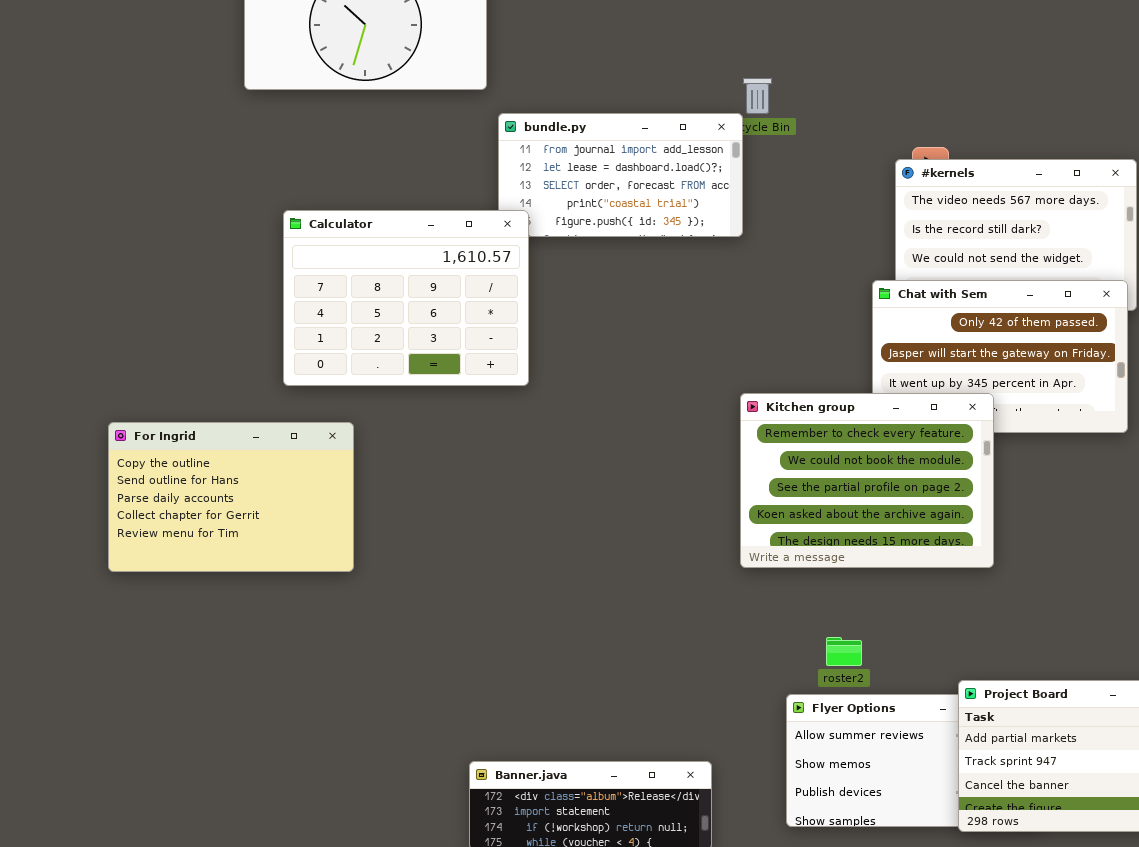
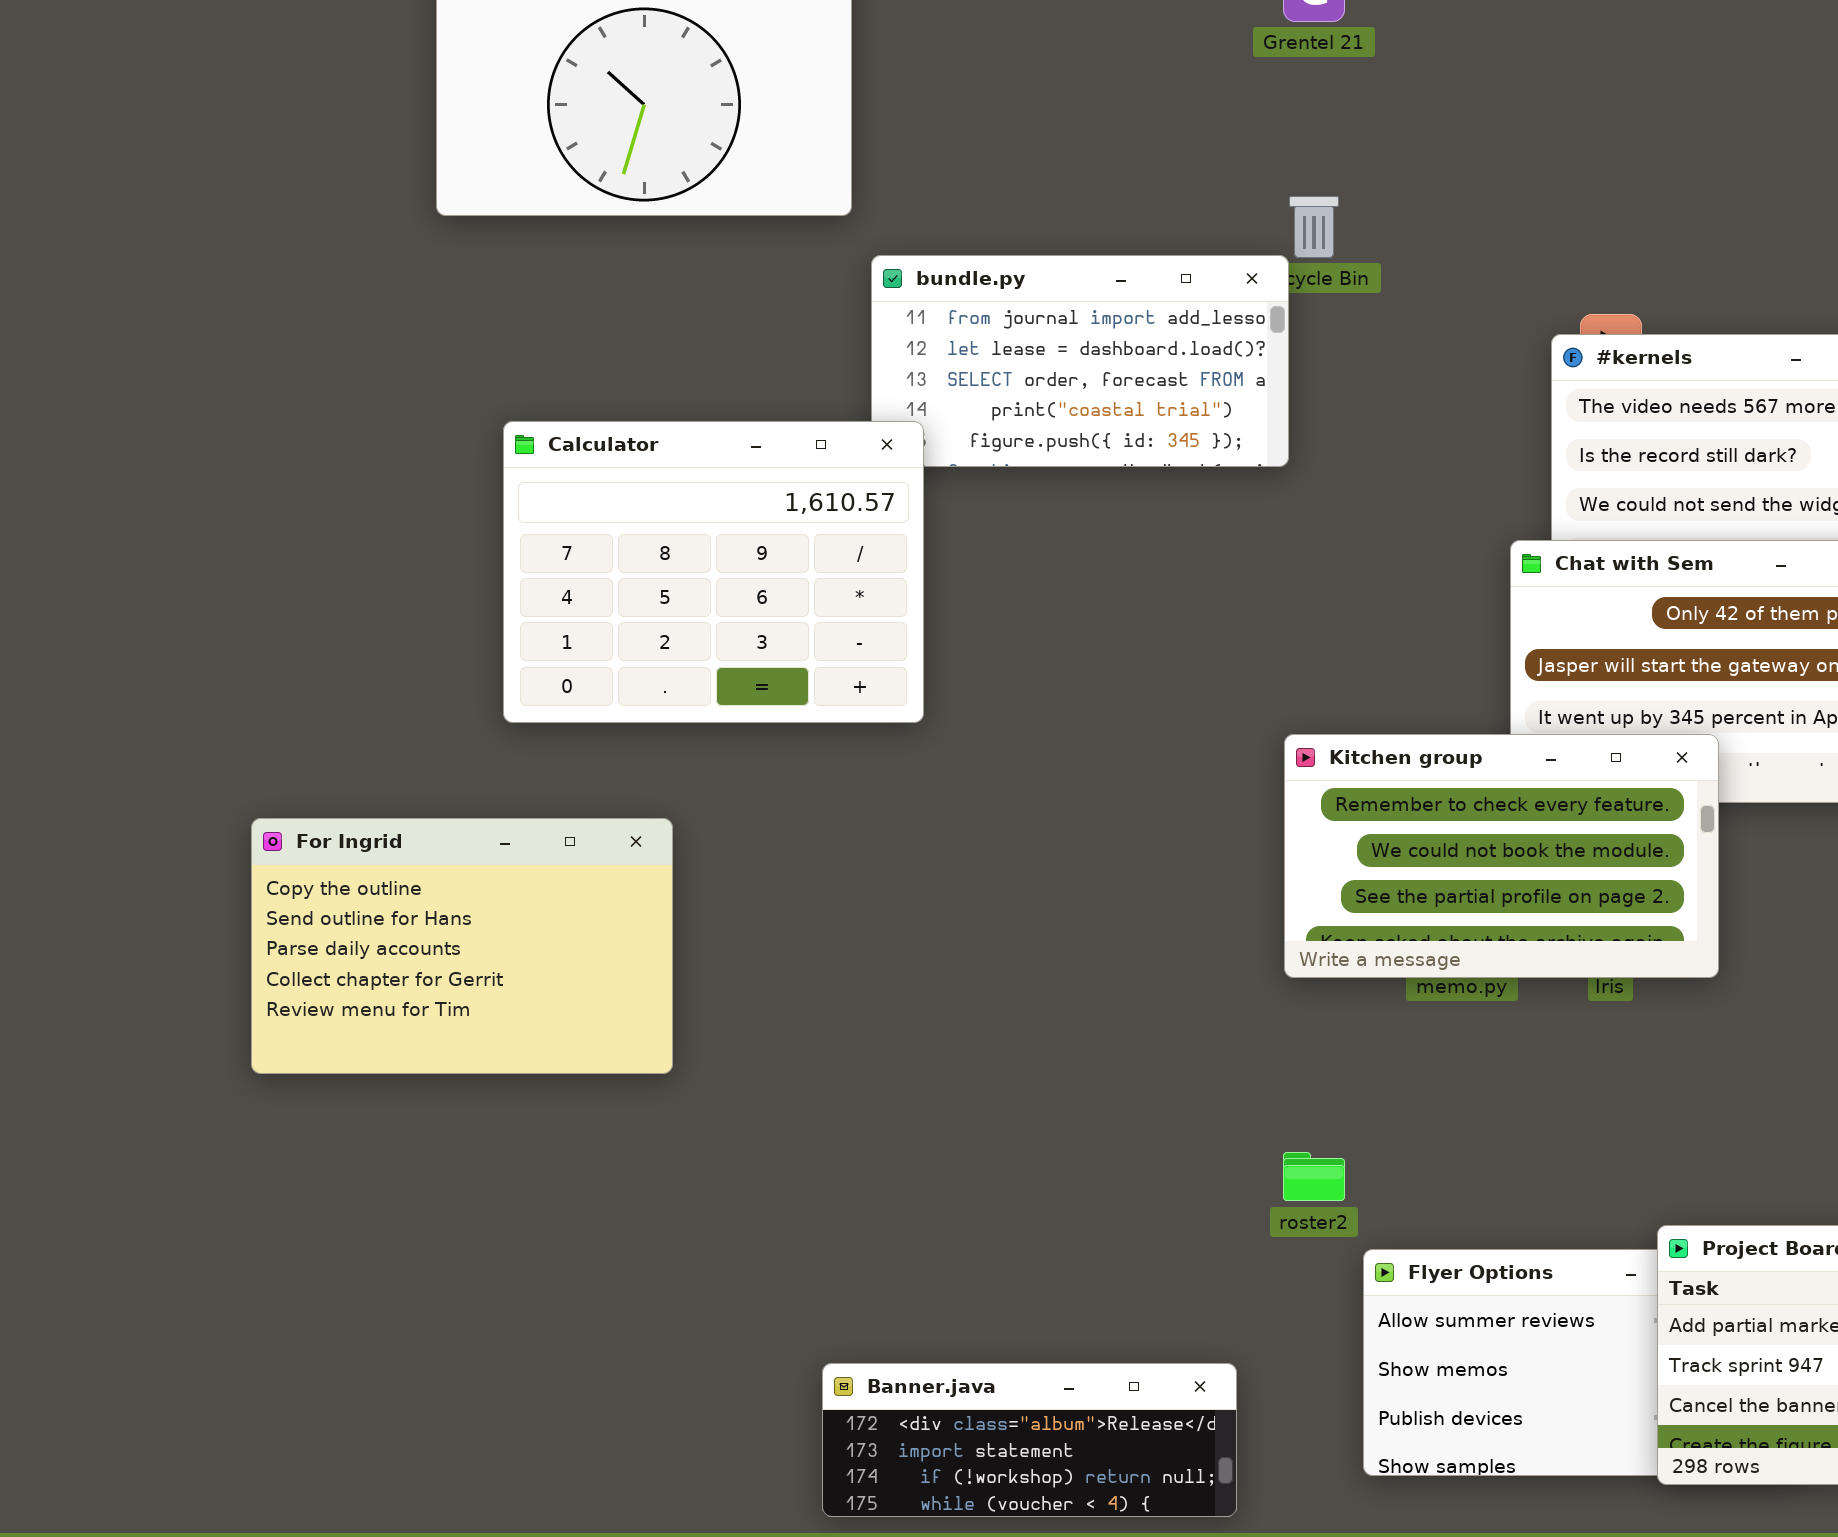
Kitchen group: [740,393,994,568] -> [1284,734,1719,978], resized
For Ingrid: [108,422,354,572] -> [251,818,673,1074], moved
roster2: [826,637,862,666] -> [1283,1152,1345,1201], moved

